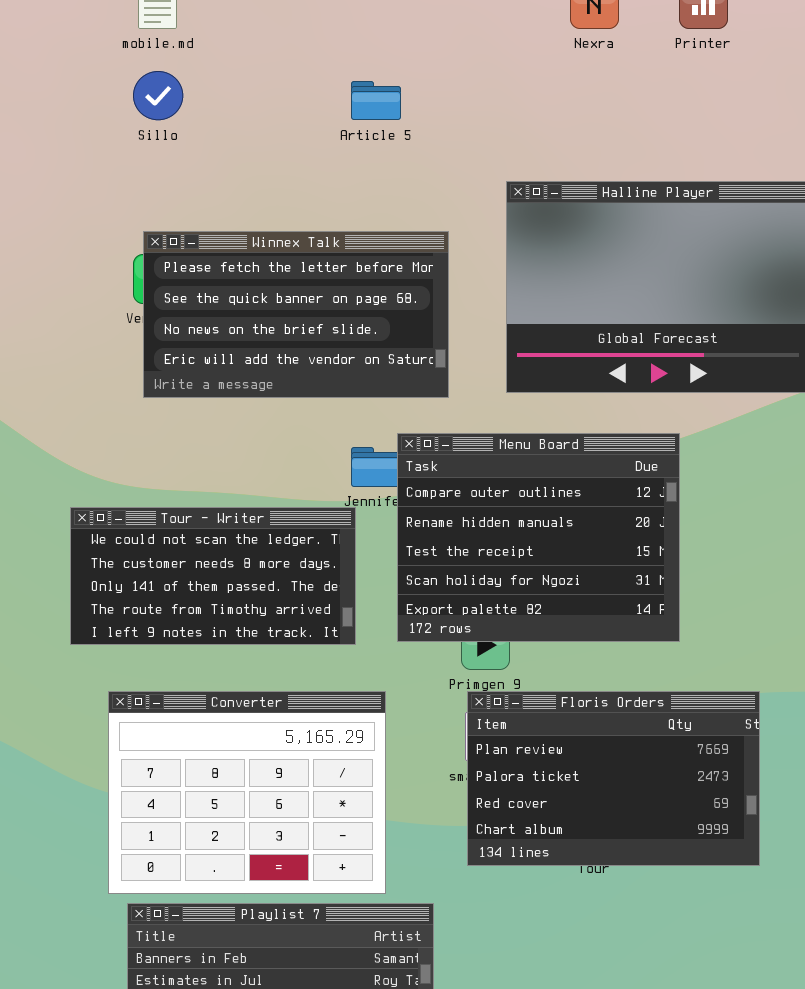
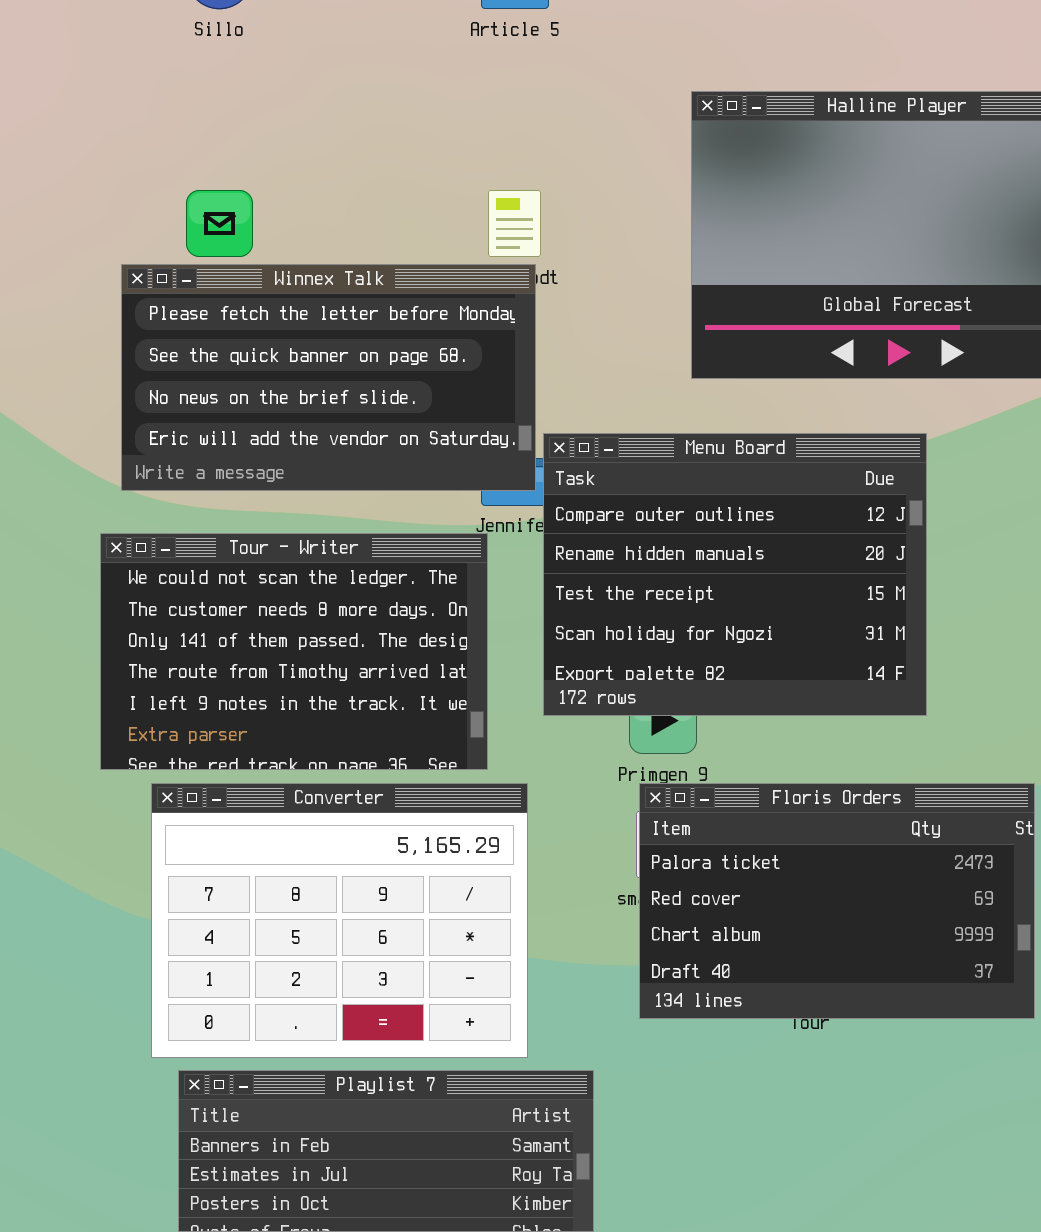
Winnex Talk: [143,231,449,398] -> [121,264,536,491], moved
Tour - Writer: [70,507,356,645] -> [100,533,488,770], resized
Floris Orders: [467,691,760,866] -> [639,783,1035,1019], scrolled down 1 row

